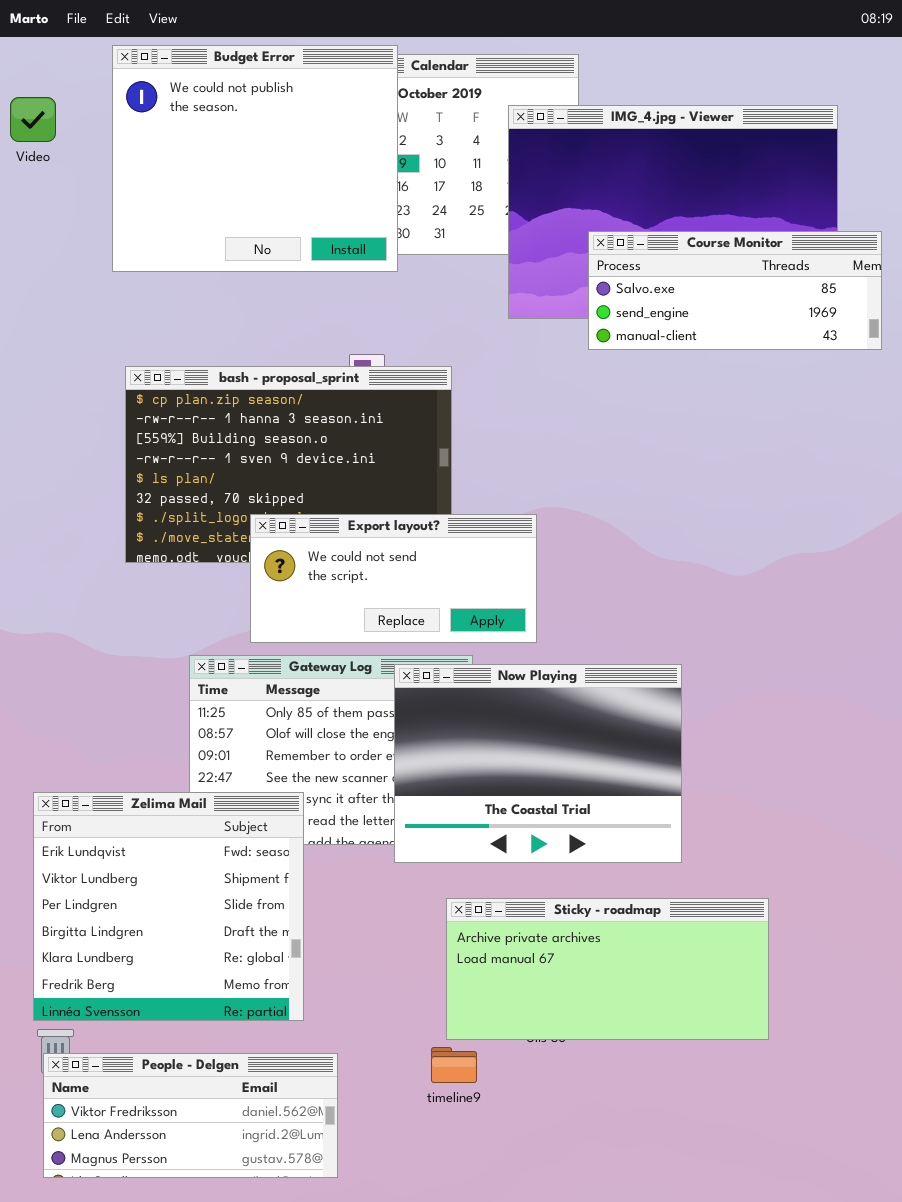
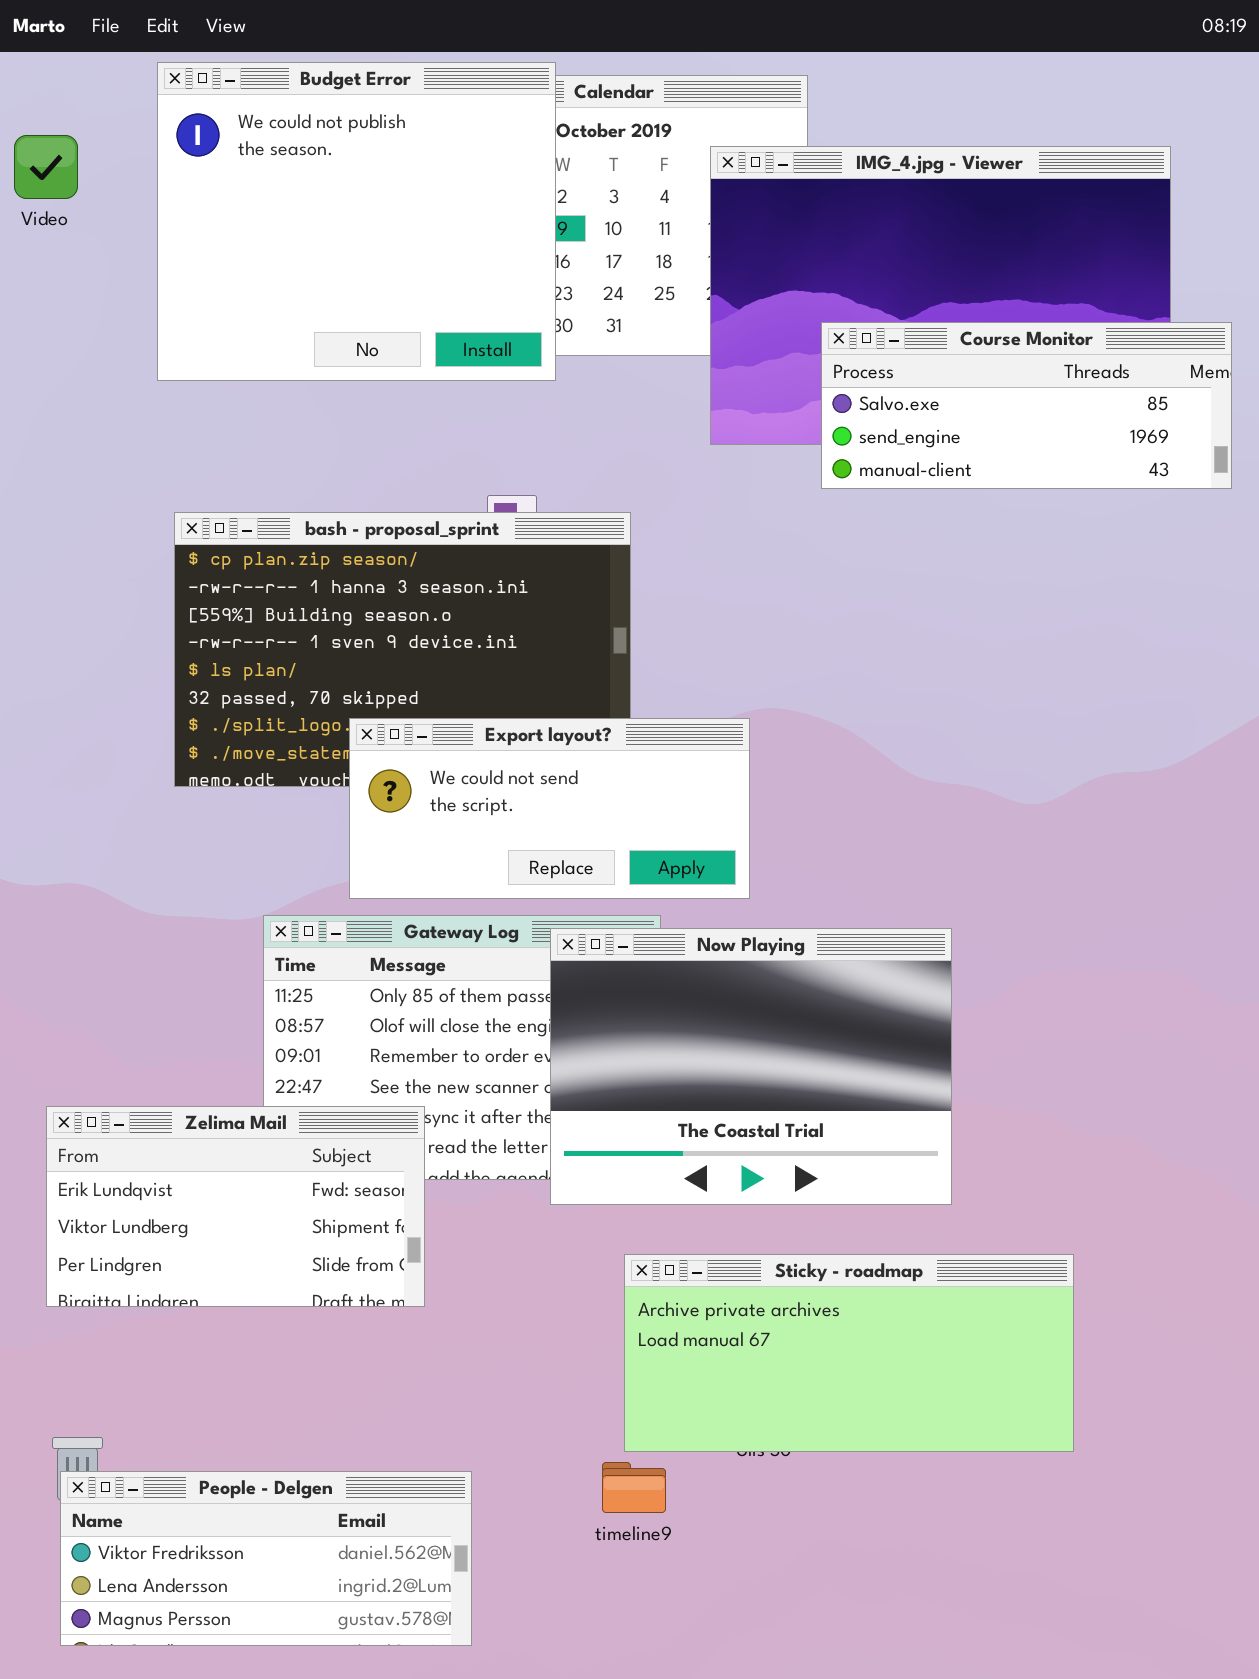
Zelima Mail: [33,792,304,1021] -> [46,1106,425,1307], resized

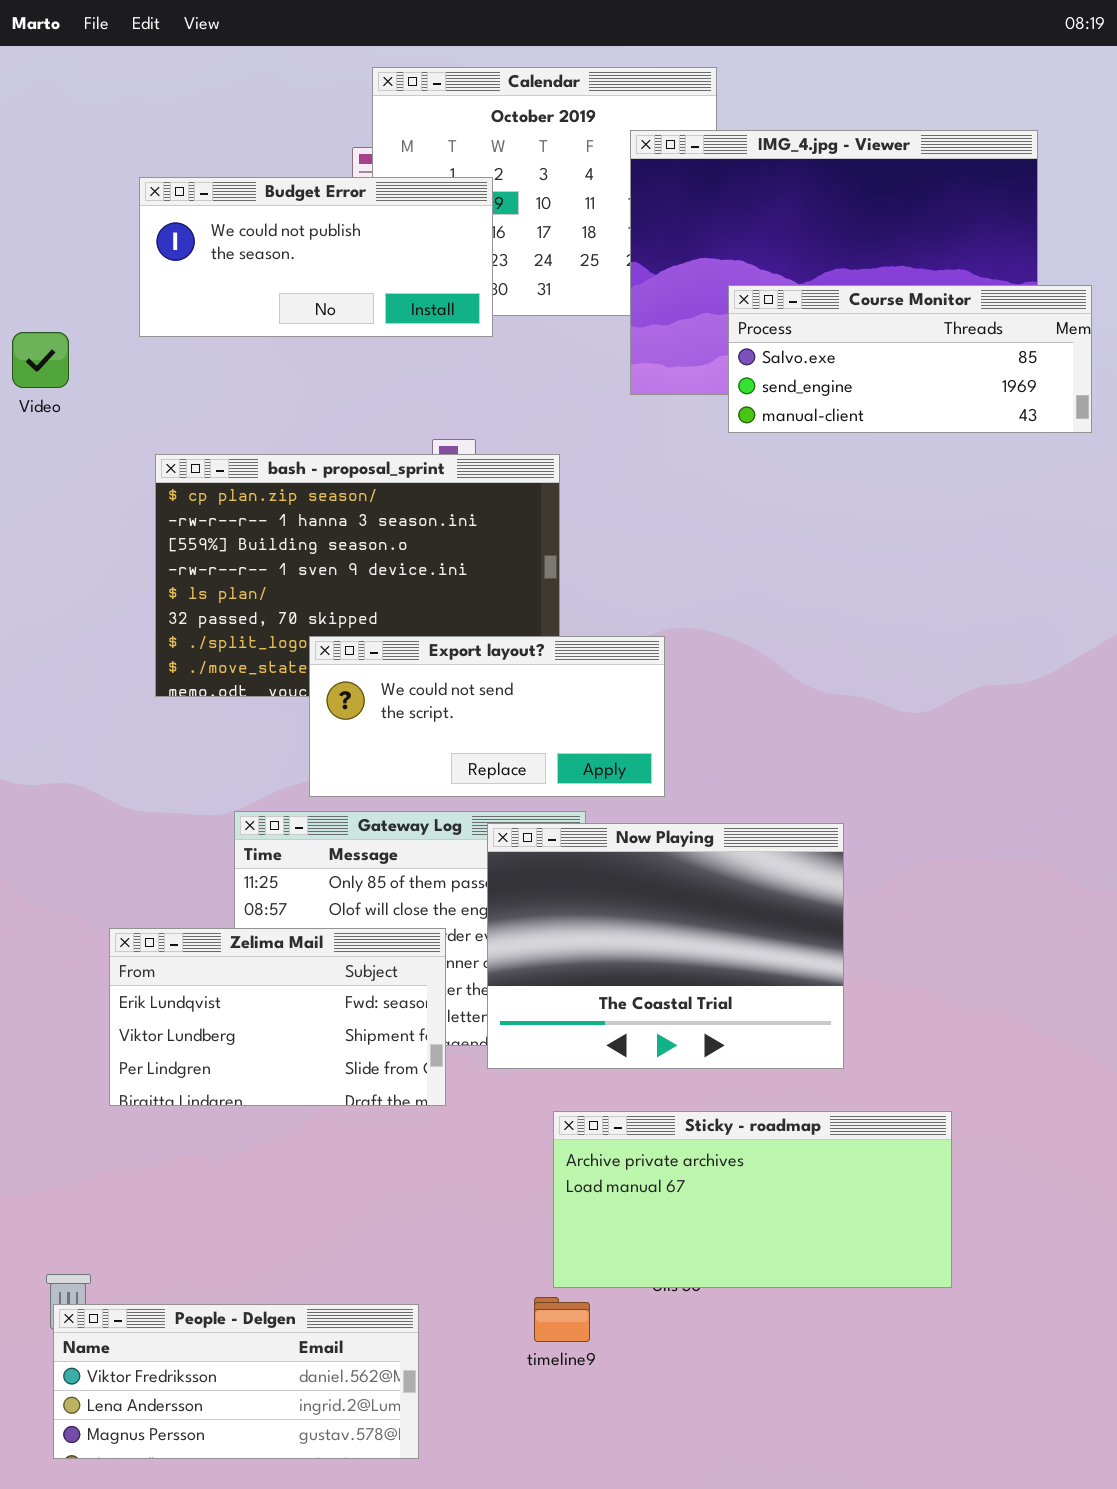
Budget Error: [157,62,556,381] -> [139,177,493,337], resized
Video: [14,135,78,199] -> [12,332,69,388], moved
Zelima Mail: [46,1106,425,1307] -> [109,928,446,1106], moved

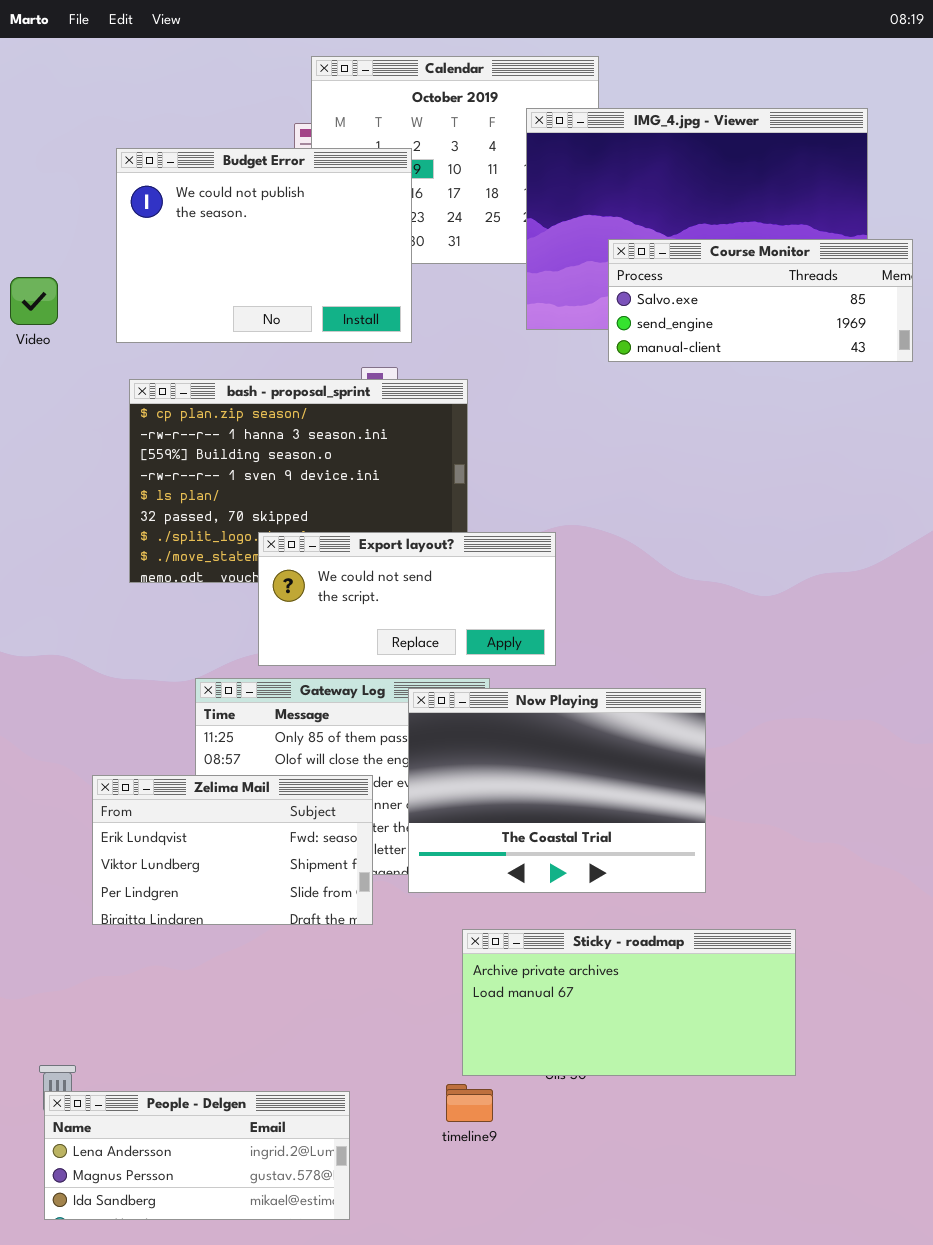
Budget Error: [139,177,493,337] -> [116,148,412,343], resized
People - Delgen: [53,1304,419,1459] -> [44,1091,350,1220], scrolled down 1 row

